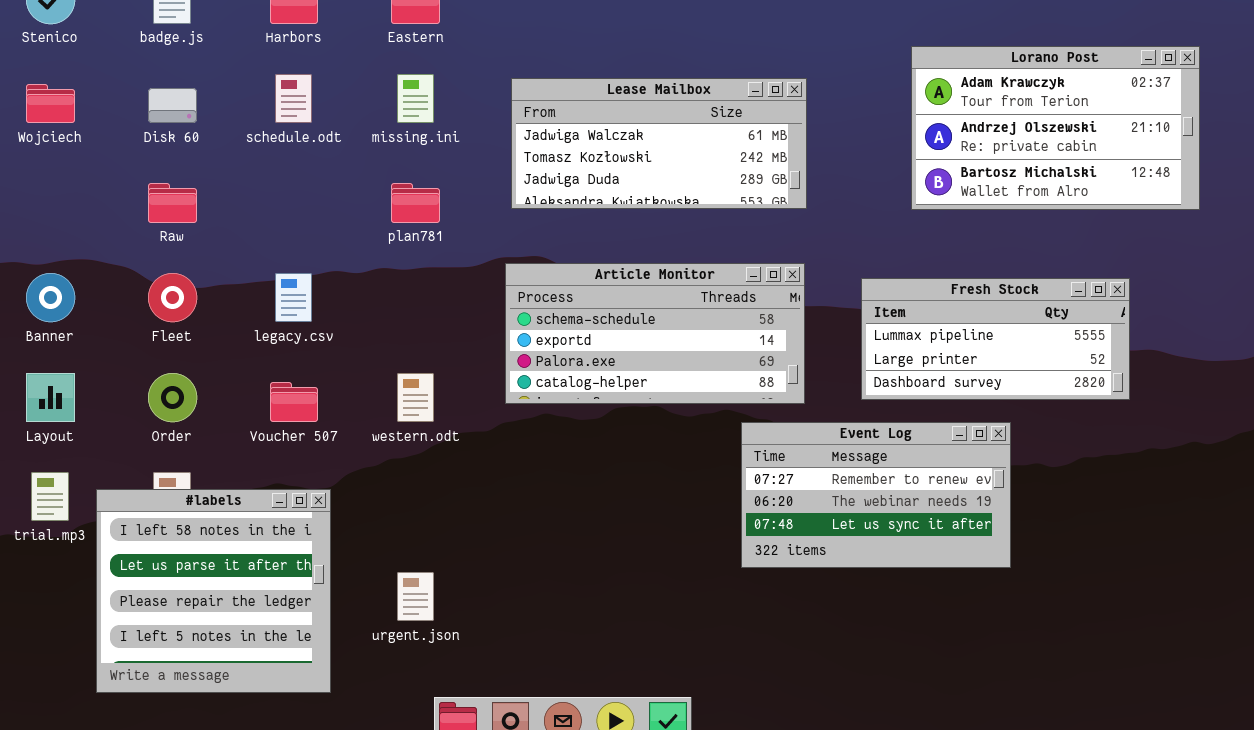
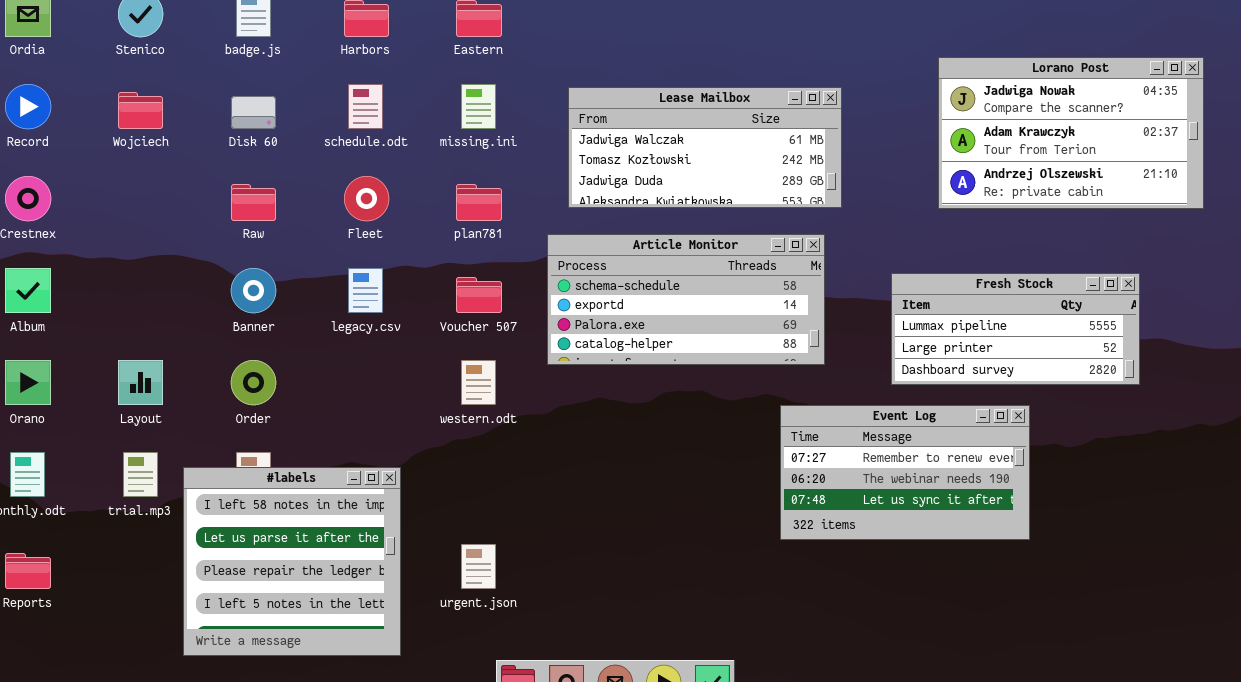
Lorano Post: [911,46,1200,210] -> [938,57,1204,209], scrolled up 1 row
Article Monitor: [505,263,805,404] -> [547,234,825,365], moved
Banner: [26,273,75,322] -> [231,268,276,313], moved
Fleet: [148,273,197,322] -> [344,176,389,221], moved
Voucher 507: [270,382,318,422] -> [456,277,502,313], moved

